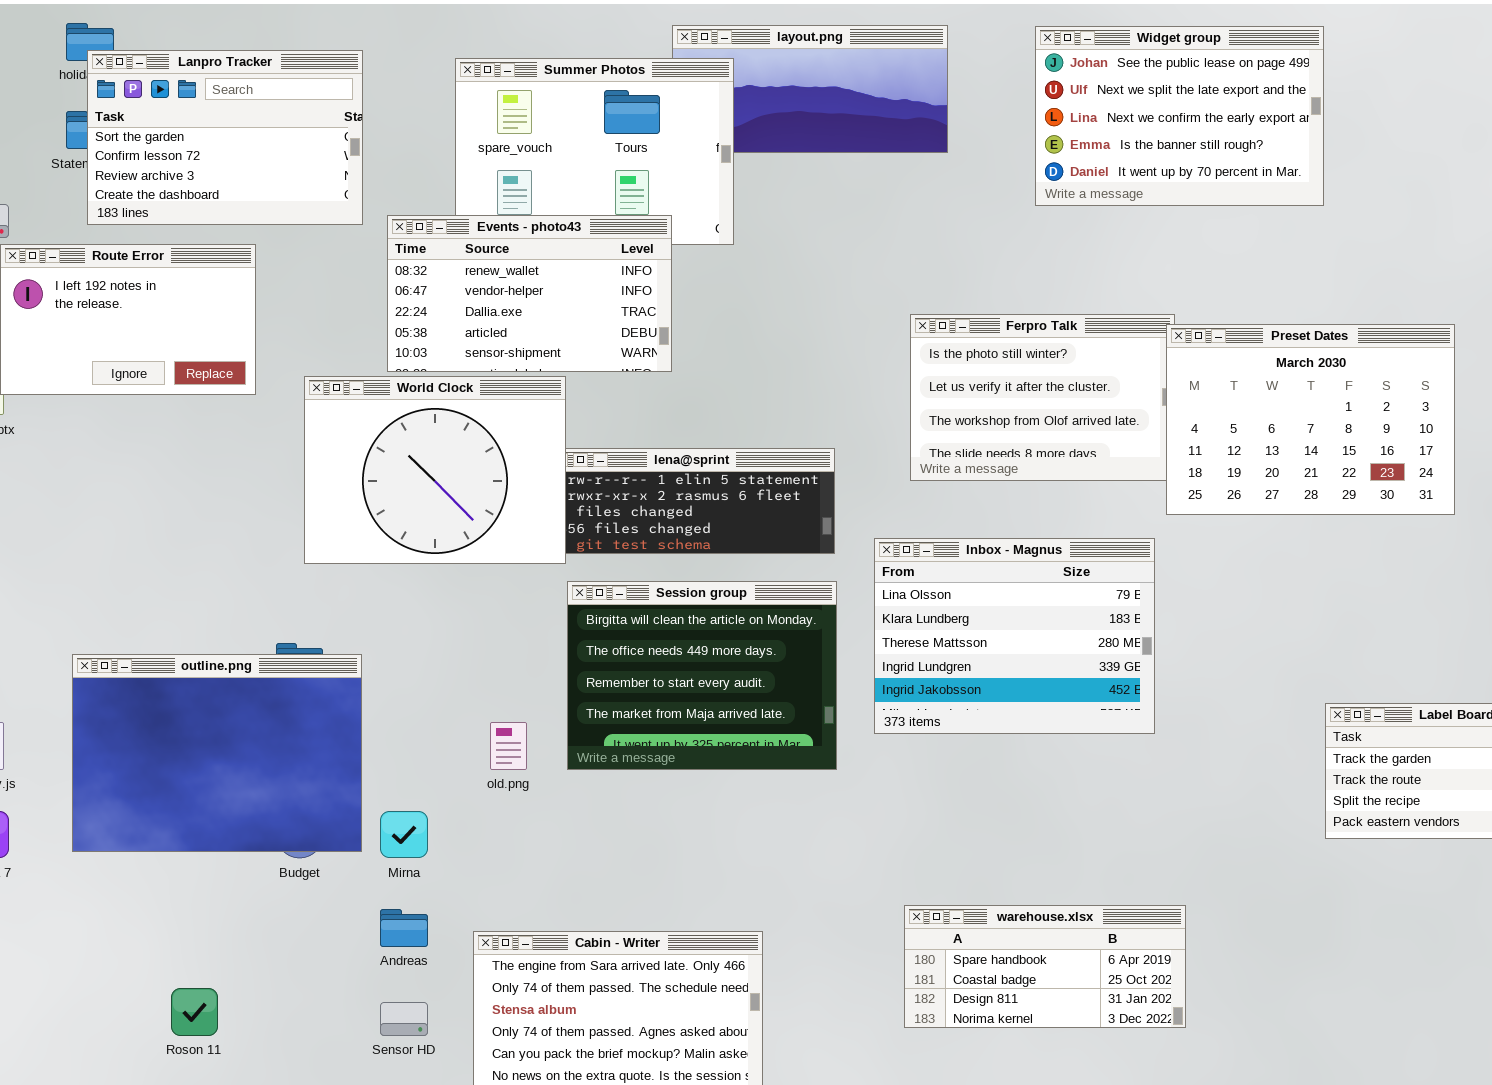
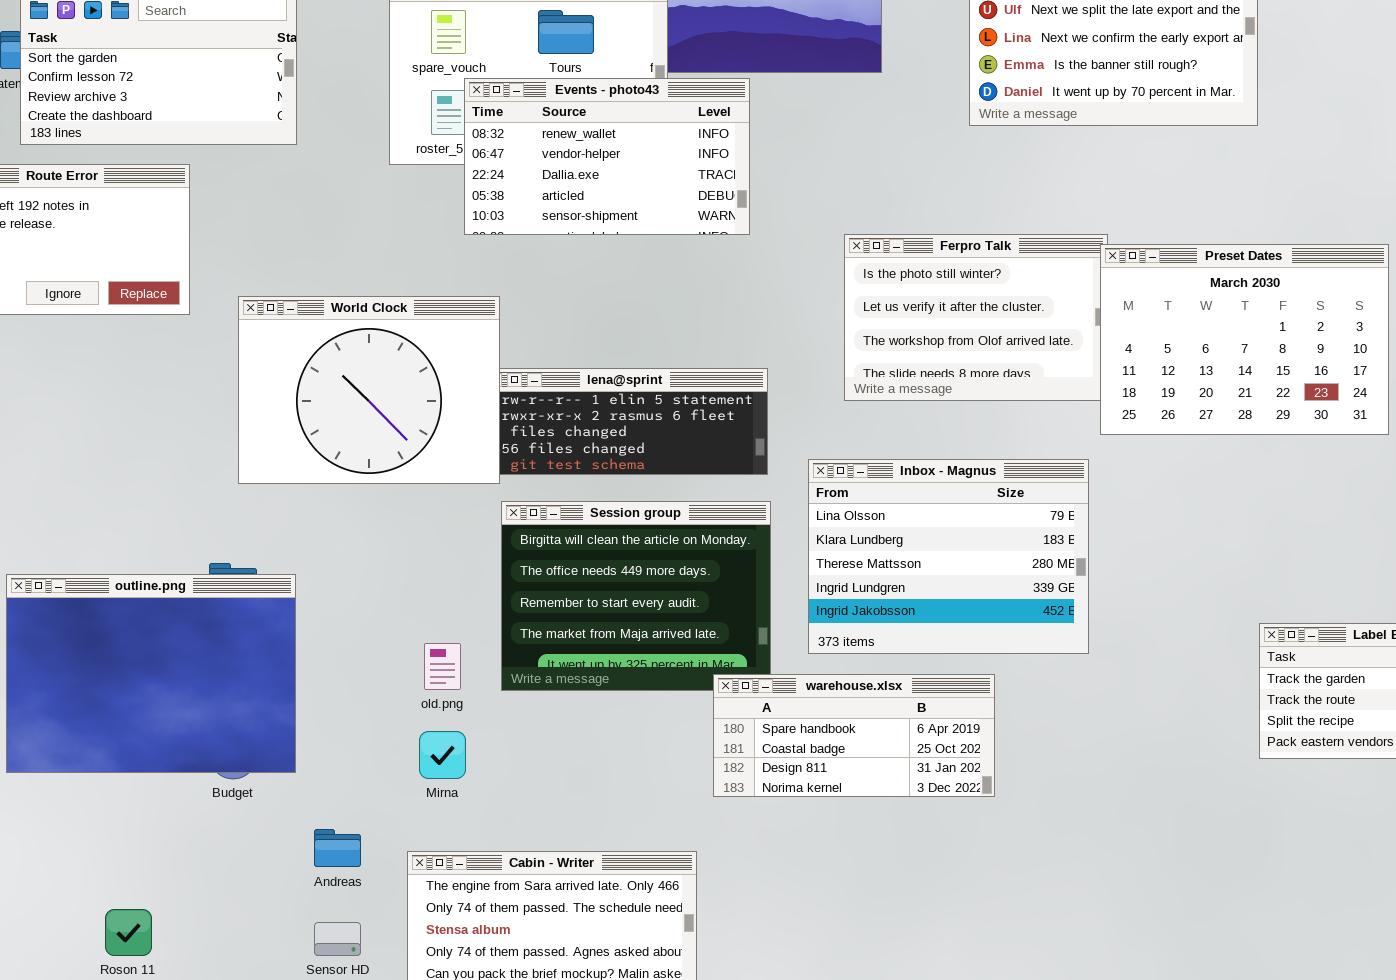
Events - photo43: [387,215,672,372] -> [464,78,750,235], moved
Mirna: [380,811,428,858] -> [419,731,466,779], moved
warehouse.xlsx: [904,905,1186,1028] -> [713,674,995,797], moved

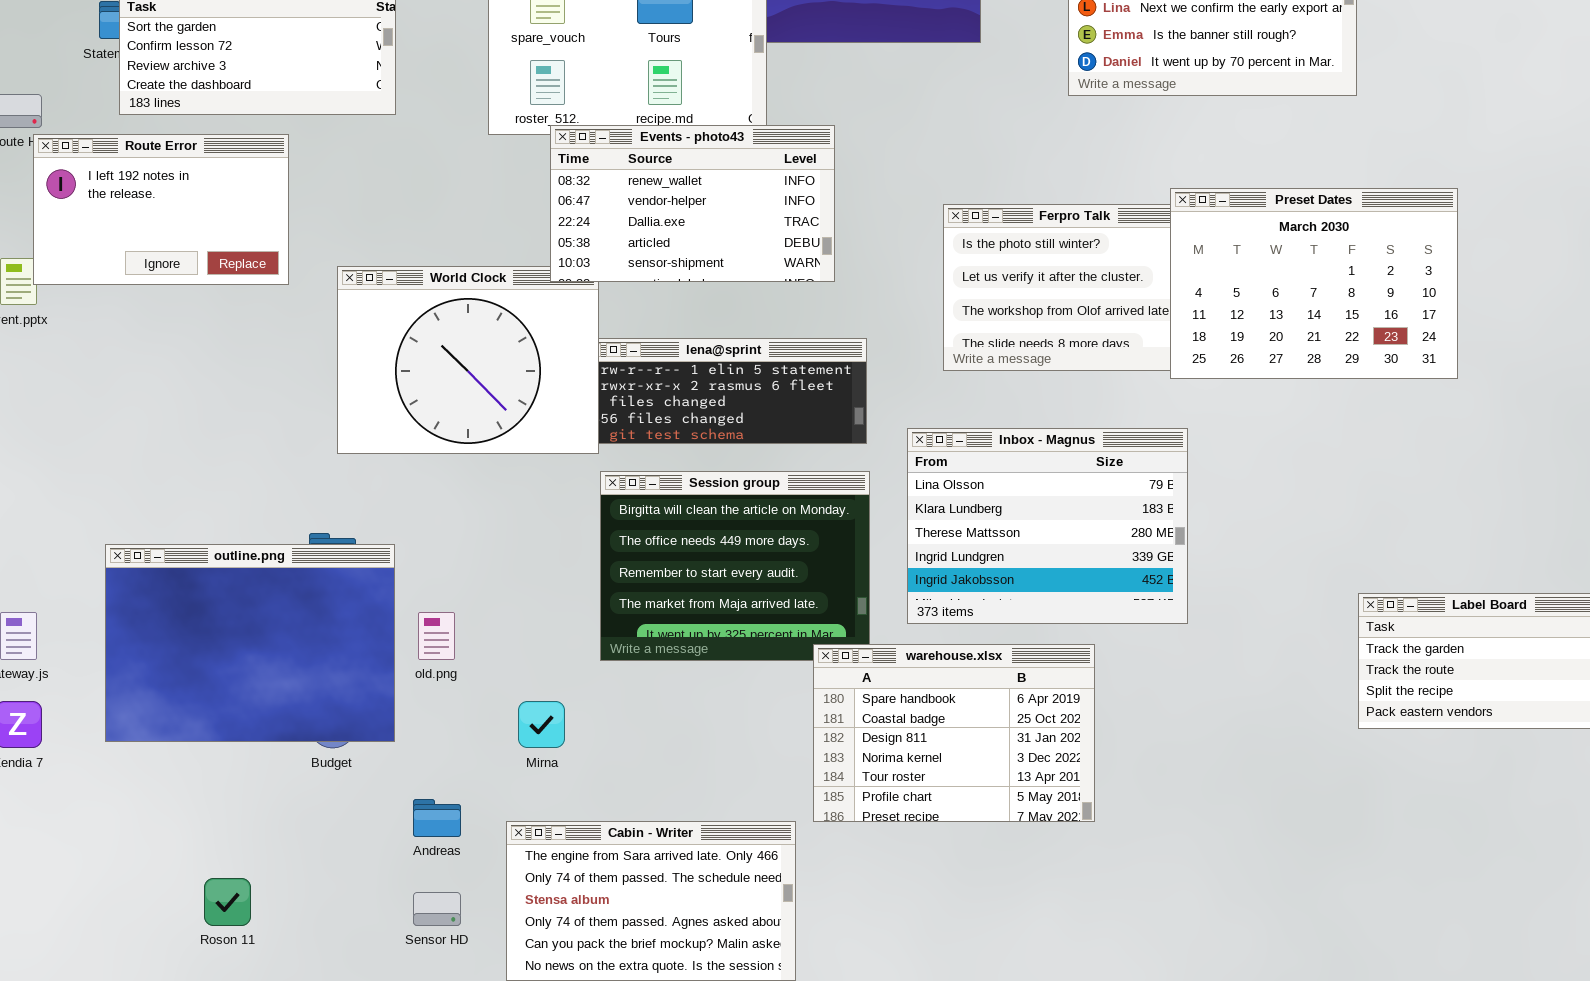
Events - photo43: [464,78,750,235] -> [550,125,835,282], moved
Preset Dates: [1100,244,1389,435] -> [1170,188,1458,379], moved
old.png: [424,643,461,690] -> [418,612,455,660], moved
warehouse.xlsx: [713,674,995,797] -> [813,644,1095,822], resized

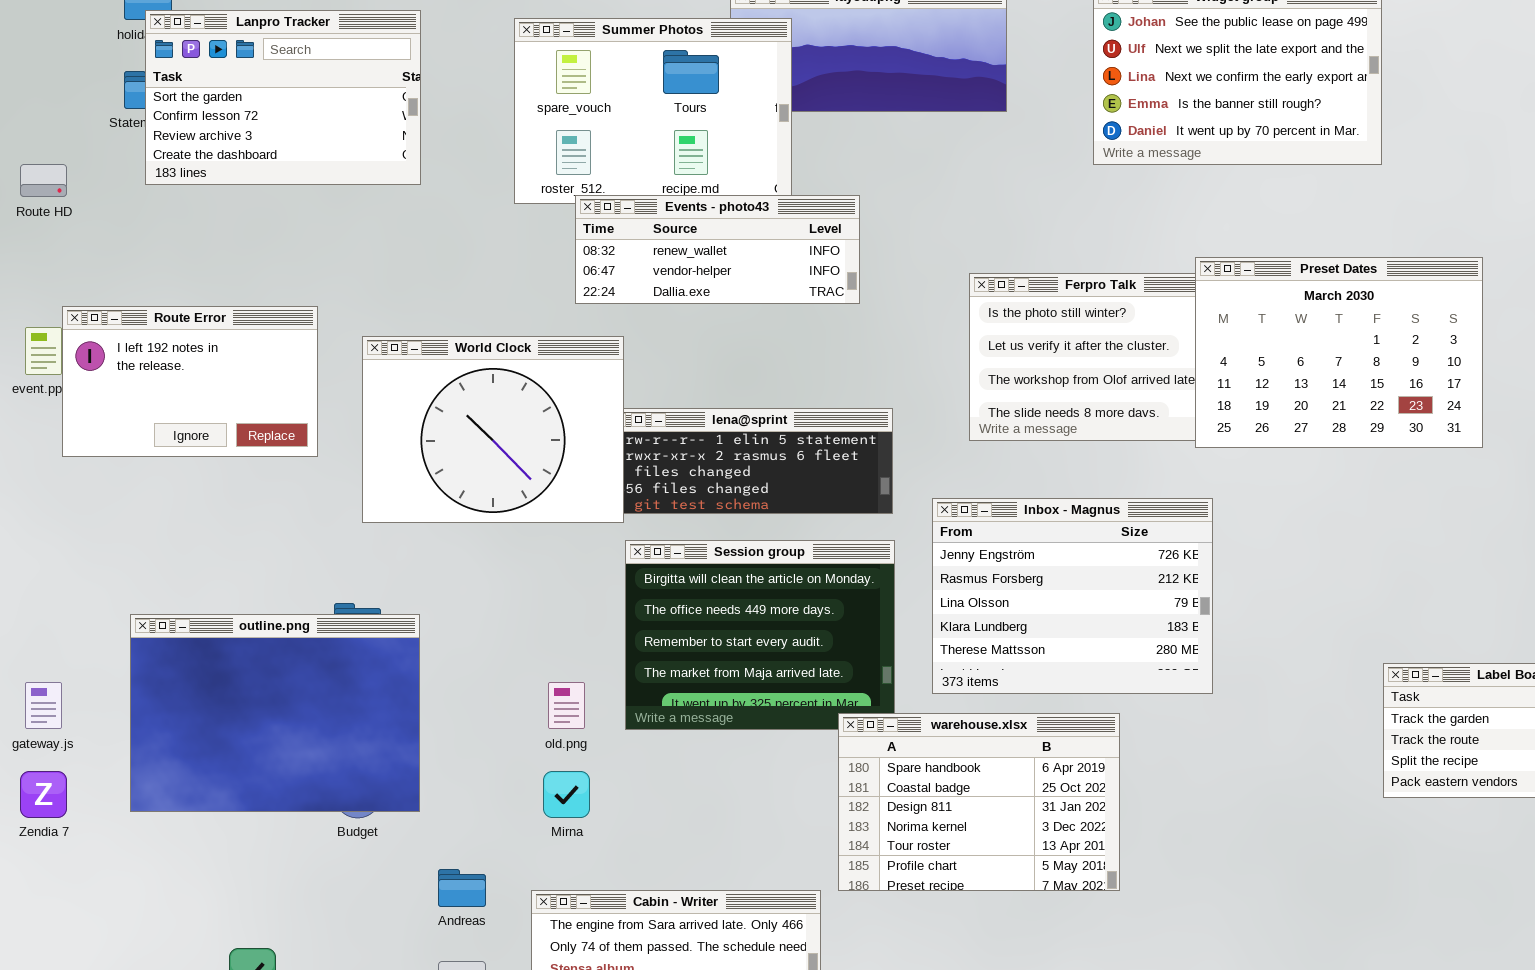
Events - photo43: [550,125,835,282] -> [575,195,860,304], resized
Route Error: [33,134,289,285] -> [62,306,318,457], moved
Inbox - Magnus: [907,428,1188,624] -> [932,498,1213,694], scrolled up 2 rows
old.png: [418,612,455,660] -> [548,682,585,729], moved

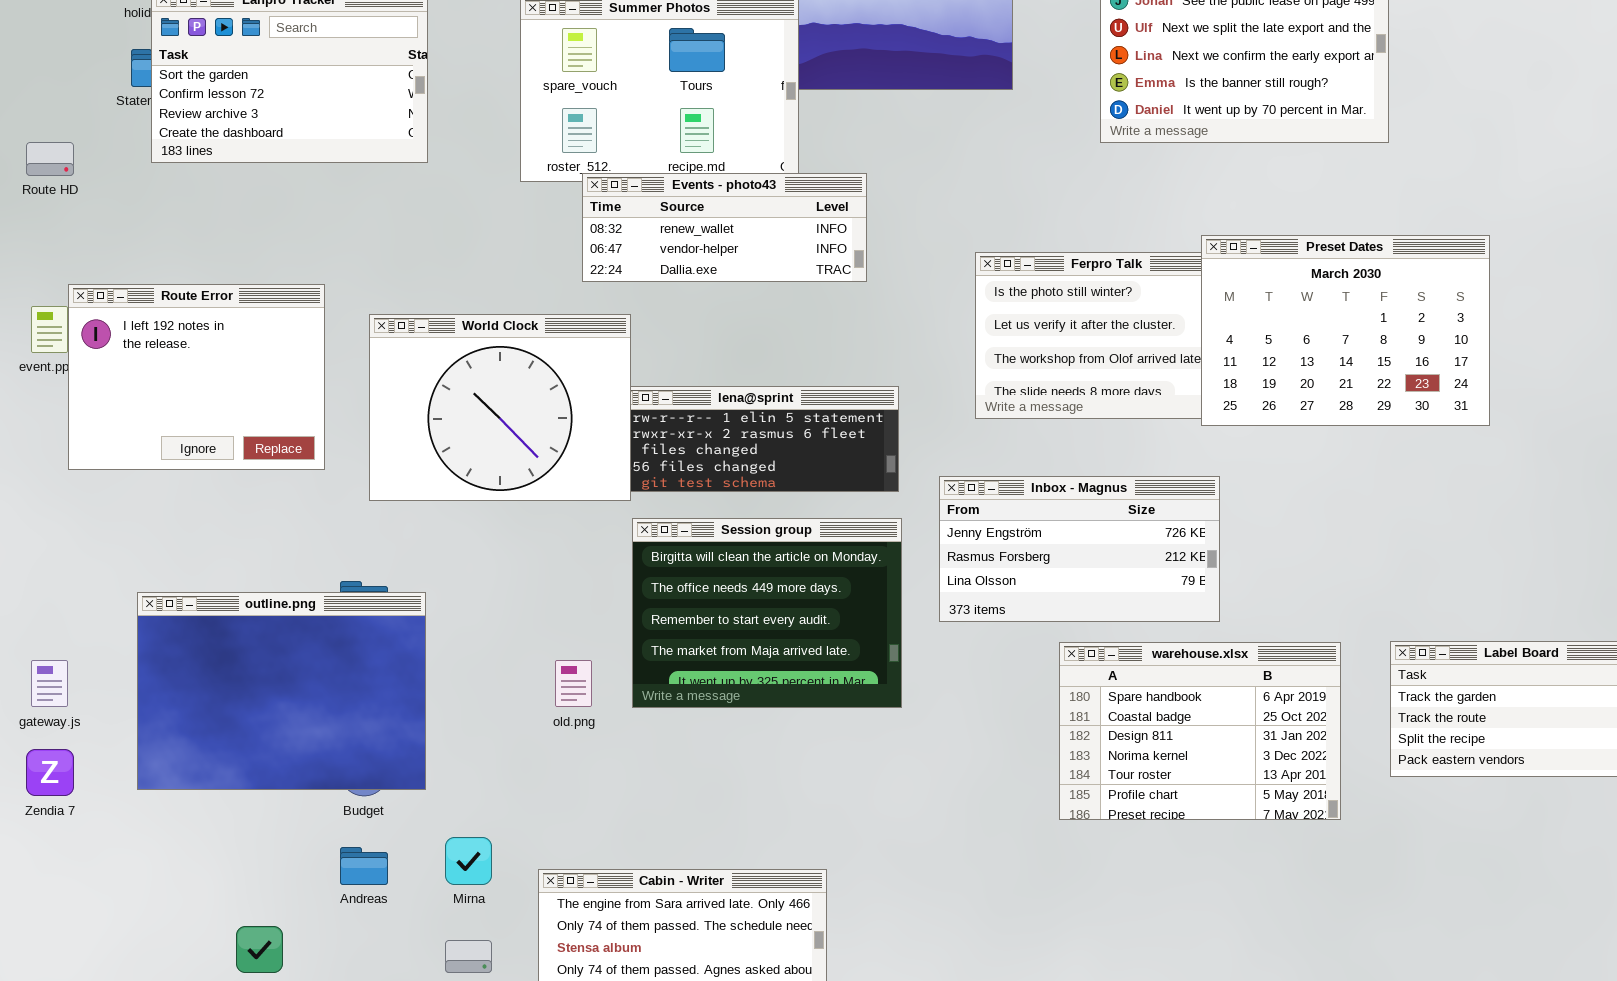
Route Error: [62,306,318,457] -> [68,284,325,470], resized
Inbox - Magnus: [932,498,1213,694] -> [939,476,1220,622], resized
warehouse.xlsx: [838,713,1120,891] -> [1059,642,1341,820], moved
Mirna: [543,771,590,818] -> [445,837,492,885], moved
Andreas: [438,869,486,907] -> [340,847,388,885], moved

